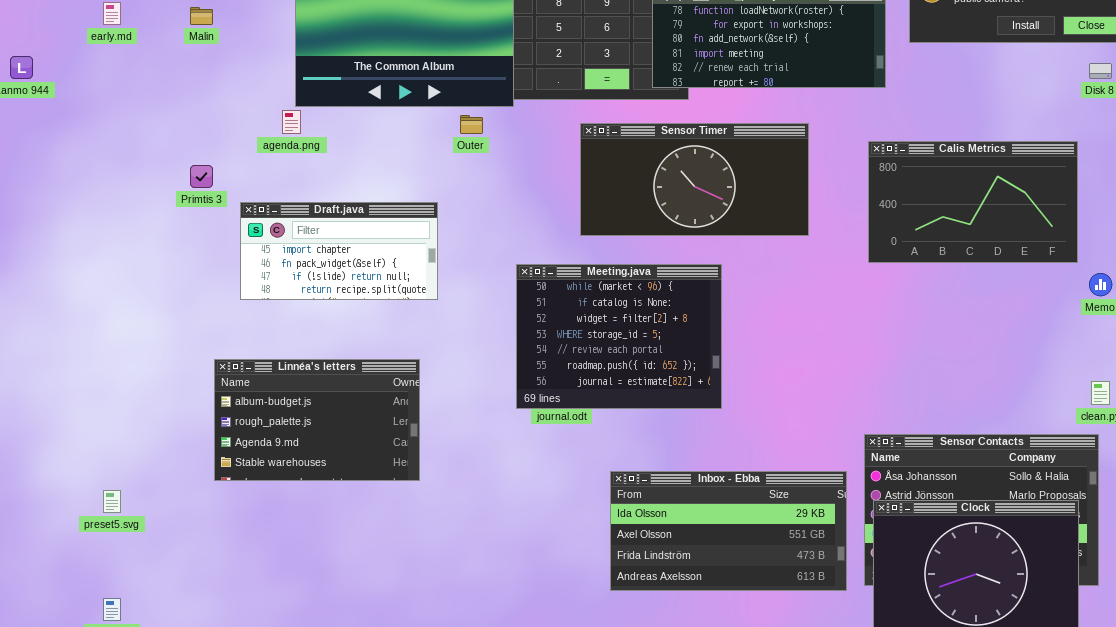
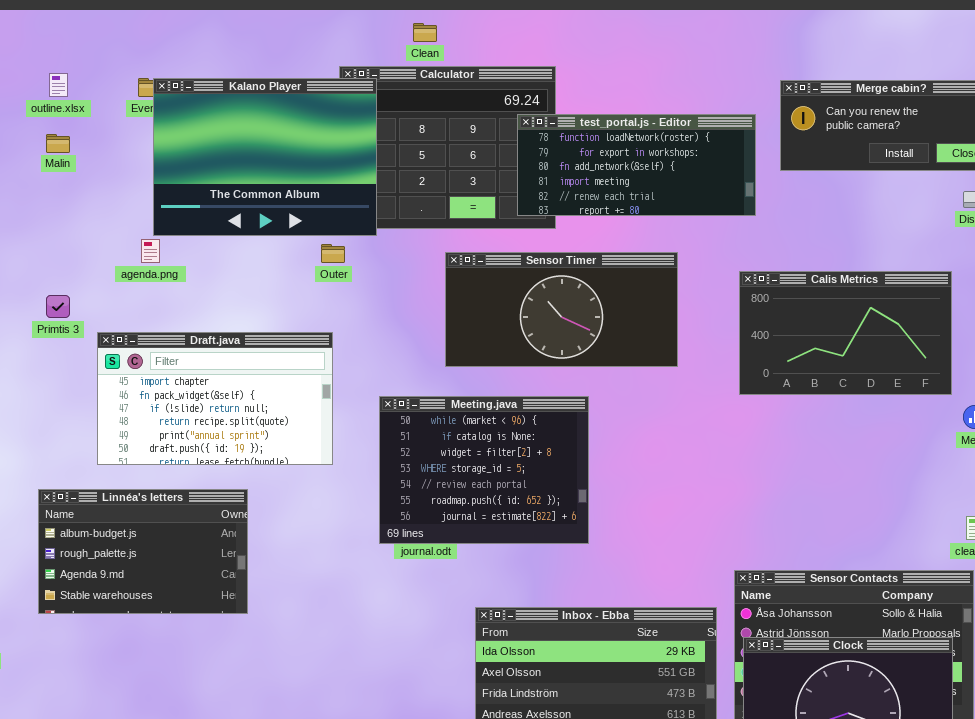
Draft.java: [240,202,438,300] -> [97,332,333,465], resized
Linnéa's letters: [214,359,420,481] -> [38,489,248,614], moved

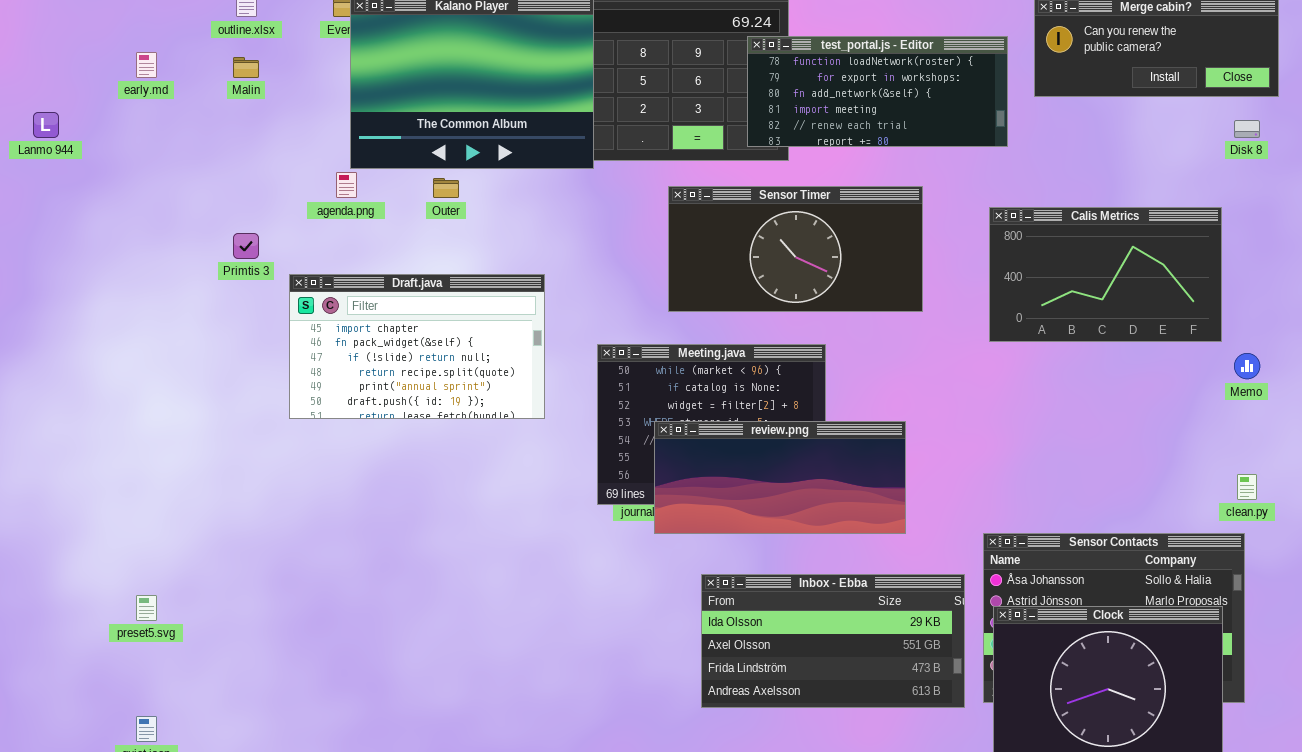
Outer: [321,244,345,263] -> [433,178,459,198], moved
review.png: none -> [654,421,906,534], opened
Linnéa's letters: [38,489,248,614] -> none, closed

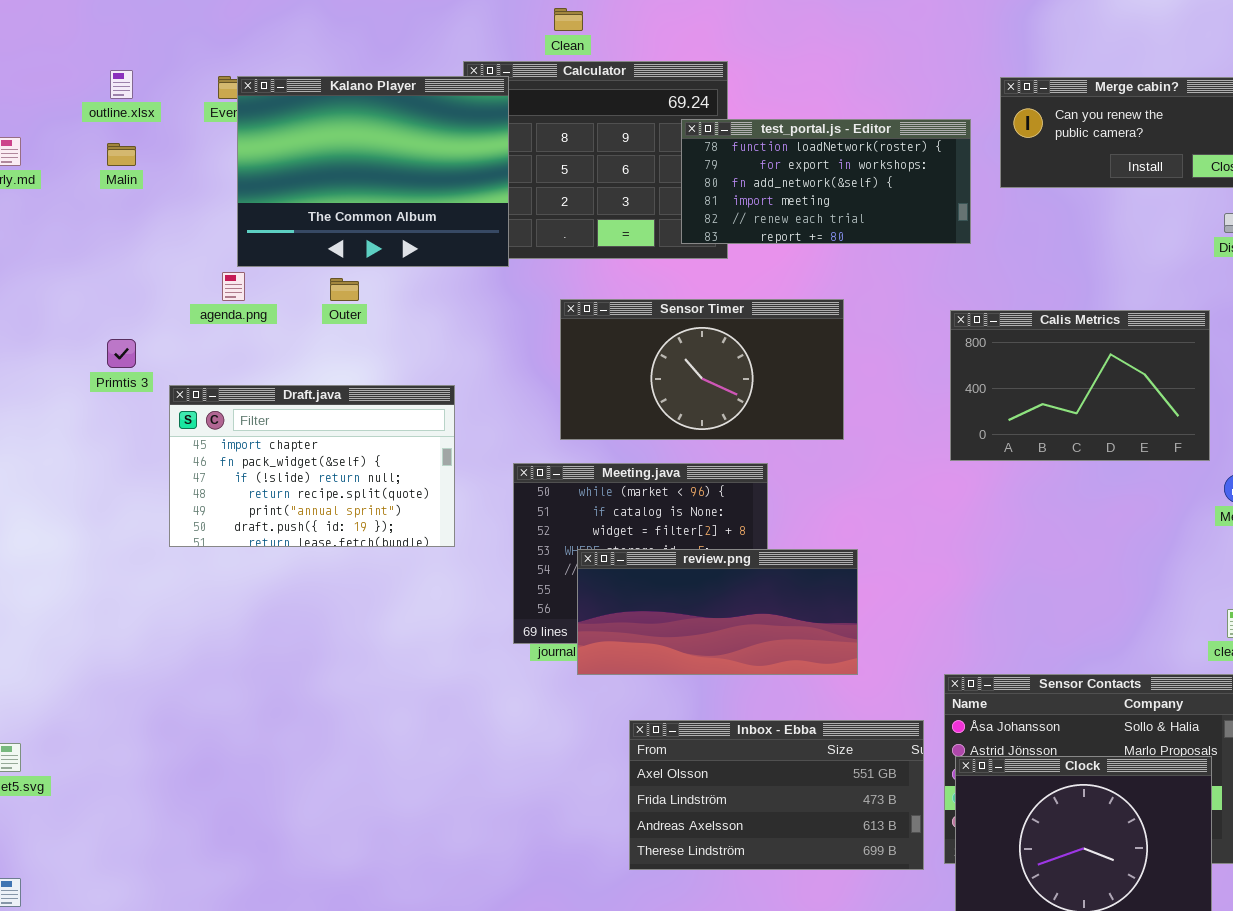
Sensor Timer: [668,186,923,312] -> [560,299,844,440], moved
Inbox - Ebba: [701,574,965,708] -> [629,720,924,870], scrolled down 1 row

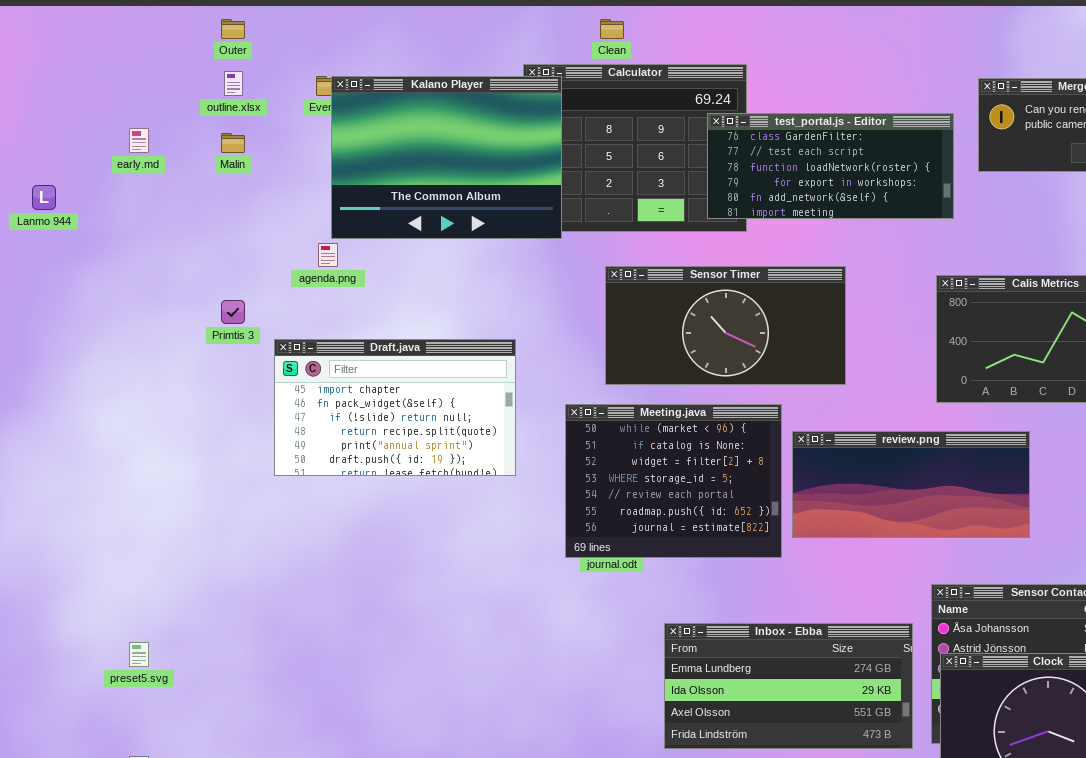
test_portal.js - Editor: [681,119,971,244] -> [707,113,954,219], scrolled up 2 rows
Outer: [330,278,359,301] -> [221,19,245,39], moved
review.png: [577,549,858,675] -> [792,431,1030,538], moved
Inbox - Ebba: [629,720,924,870] -> [664,623,913,749], scrolled up 2 rows

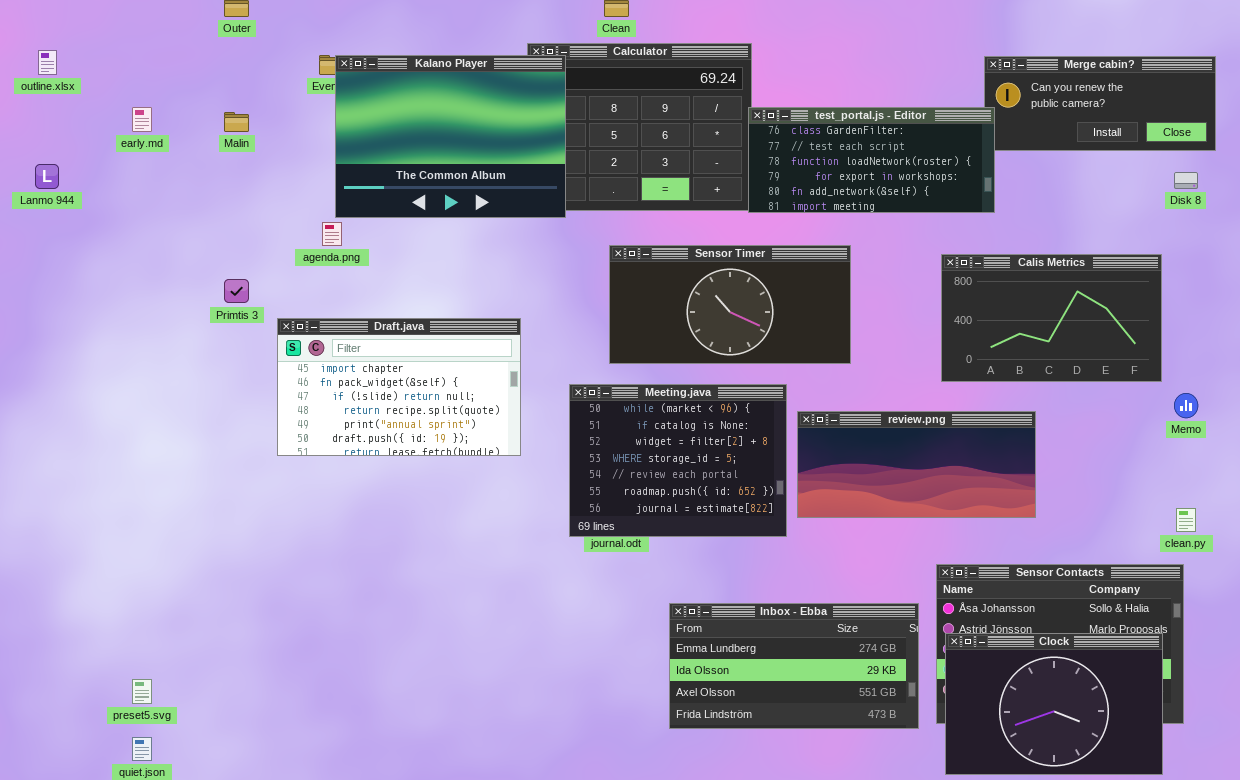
outline.xlsx: [224,71,243,96] -> [38,50,57,75], moved
test_portal.js - Editor: [707,113,954,219] -> [748,107,995,213], moved
preset5.svg: [129,642,149,667] -> [132,679,152,704], moved

